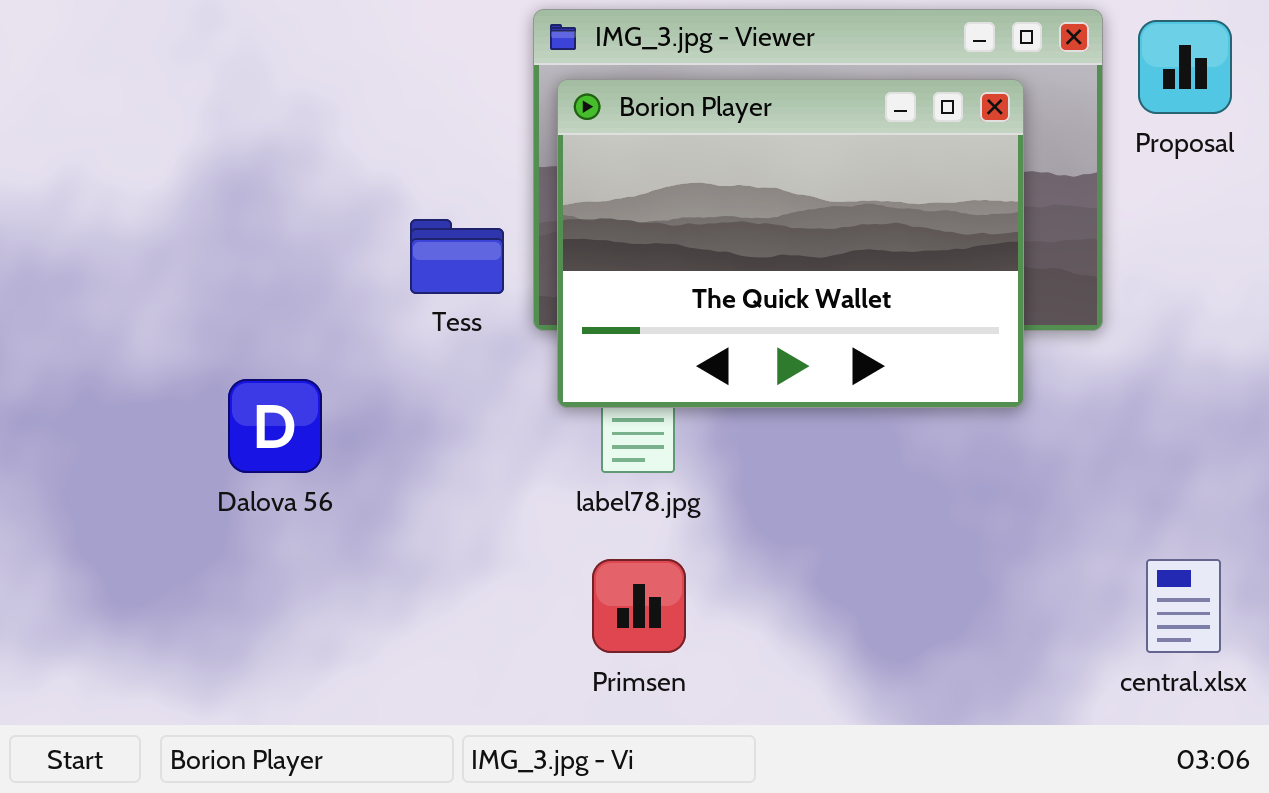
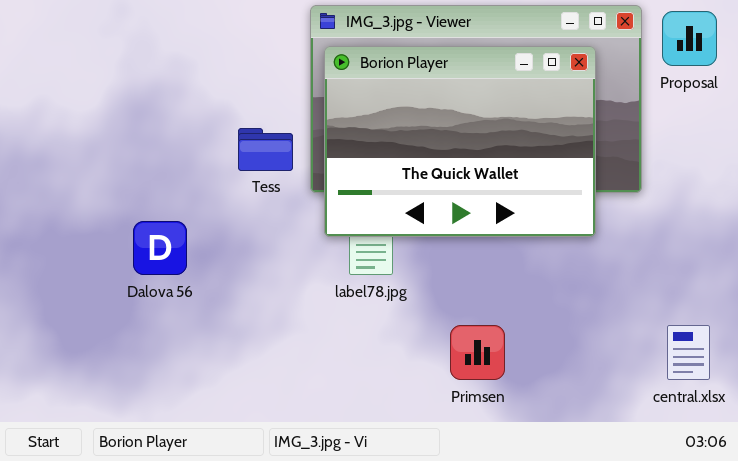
Primsen: [592,559,686,653] -> [450,325,505,380], moved

